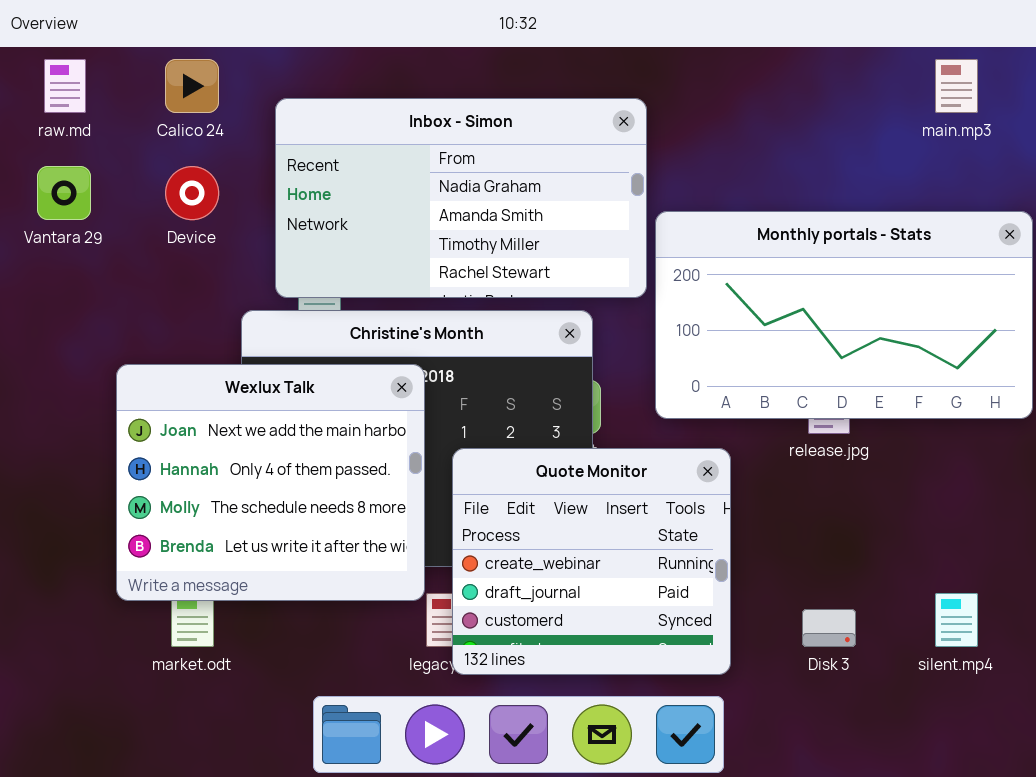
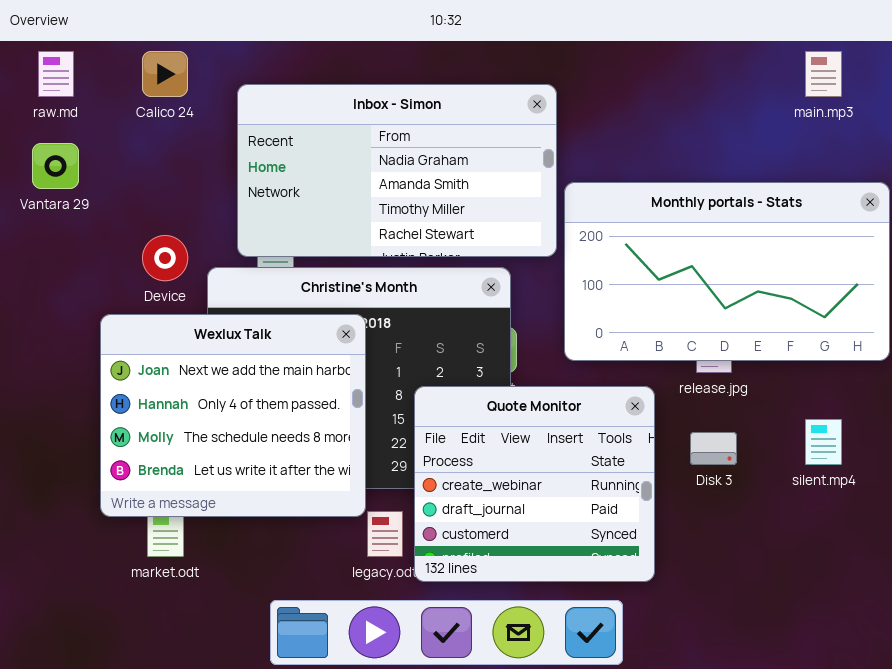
Device: [165,166,219,220] -> [142,235,188,281], moved
Quote Monitor: [452,448,731,675] -> [414,386,655,582], moved
silent.mp4: [935,593,978,647] -> [805,419,842,465], moved
Disk 3: [802,609,856,647] -> [690,432,737,465], moved

